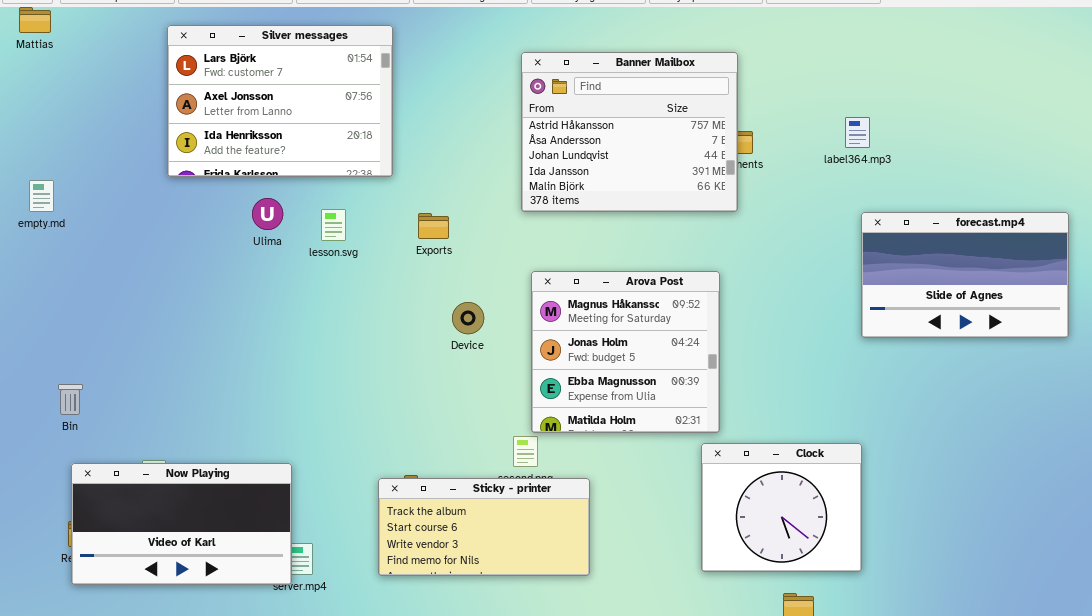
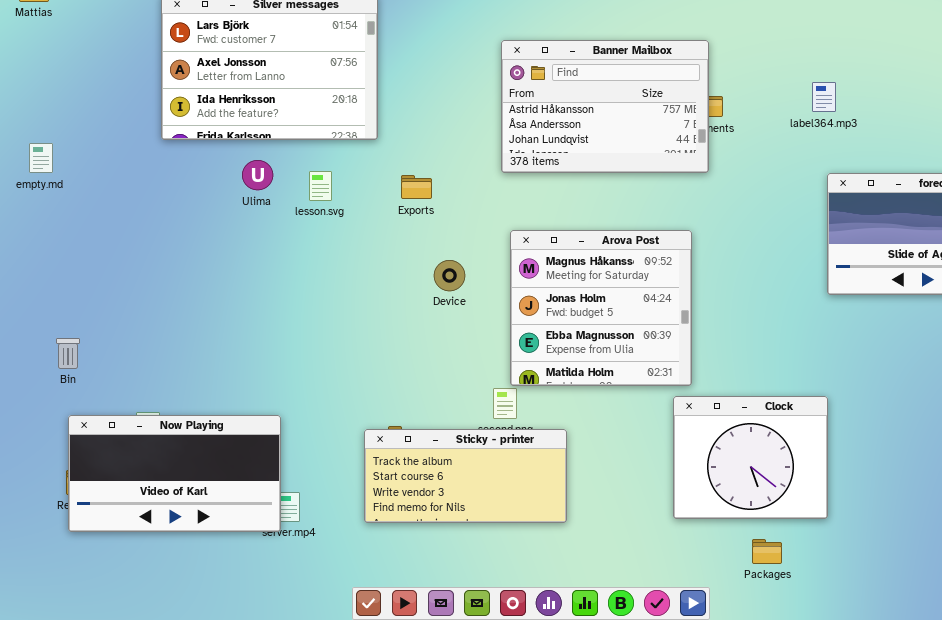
Banner Mailbox: [521,52,738,212] -> [501,40,709,173], resized

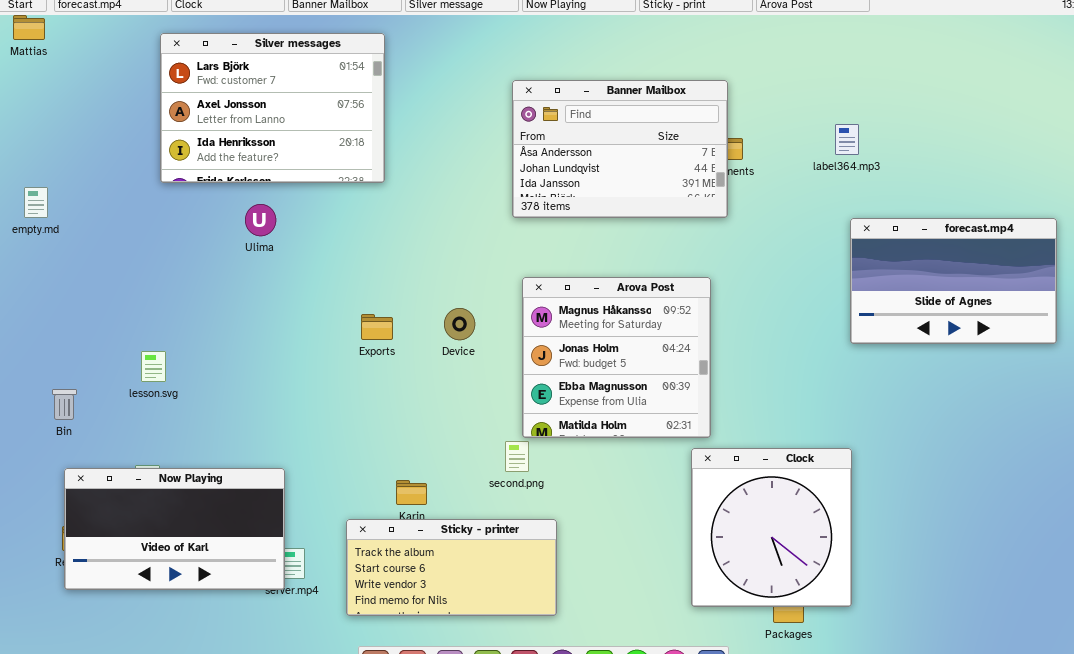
Banner Mailbox: [501,40,709,173] -> [512,80,728,218], scrolled down 1 row
lesson.svg: [309,171,332,201] -> [141,351,166,382], moved
Exports: [401,175,432,199] -> [361,314,393,340], moved
Clock: [673,396,828,519] -> [691,448,852,607], resized
Sticky - printer: [364,429,567,523] -> [346,519,557,616], moved

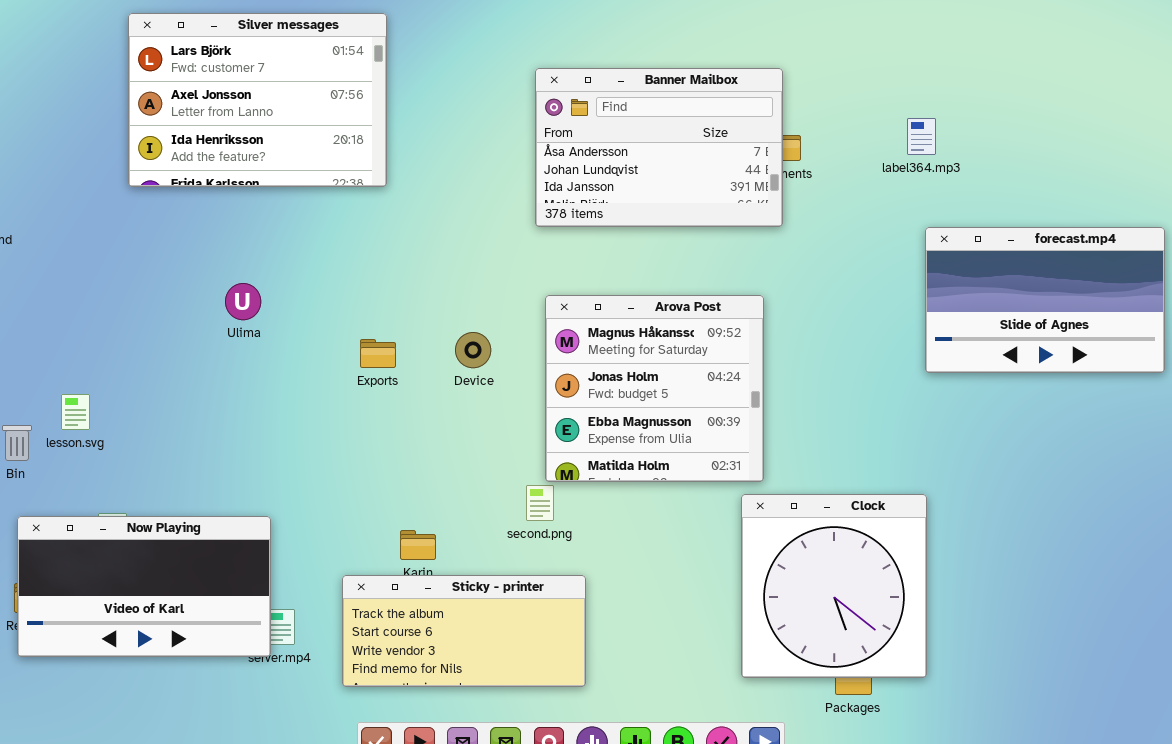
Ulima: [245,204,276,236] -> [225,283,261,320], moved
lesson.svg: [141,351,166,382] -> [61,394,90,430], moved

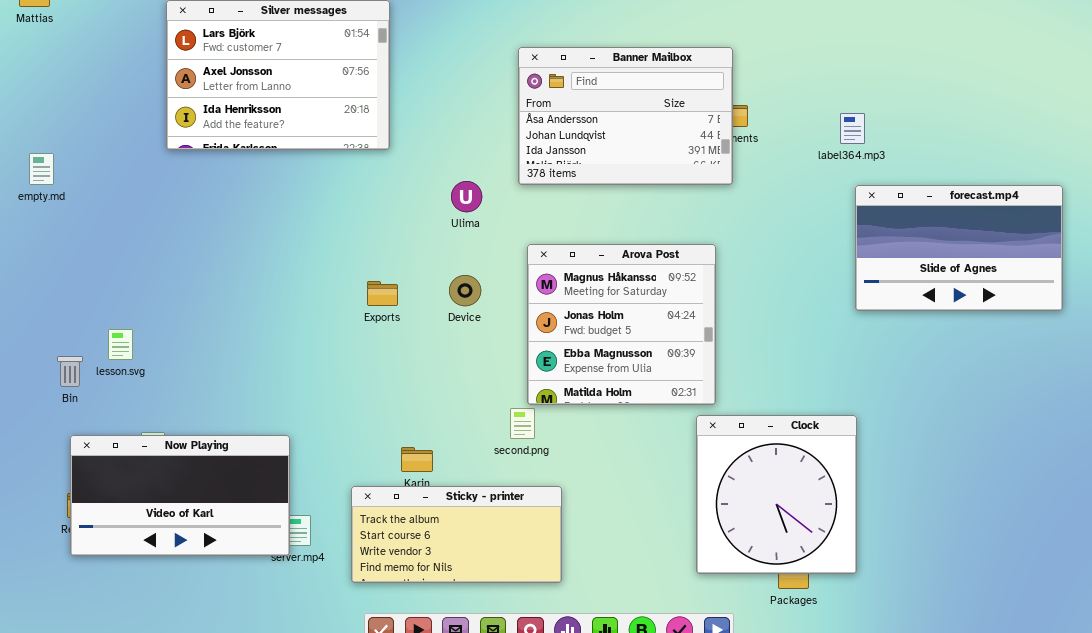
label364.mp3: [907,118,936,155] -> [840,113,865,144], moved
Ulima: [225,283,261,320] -> [451,181,482,212], moved

